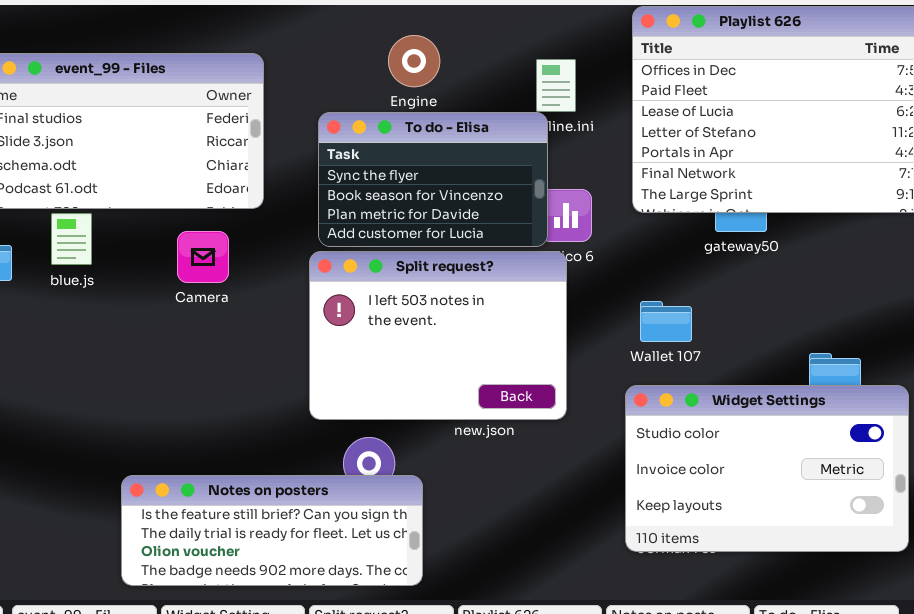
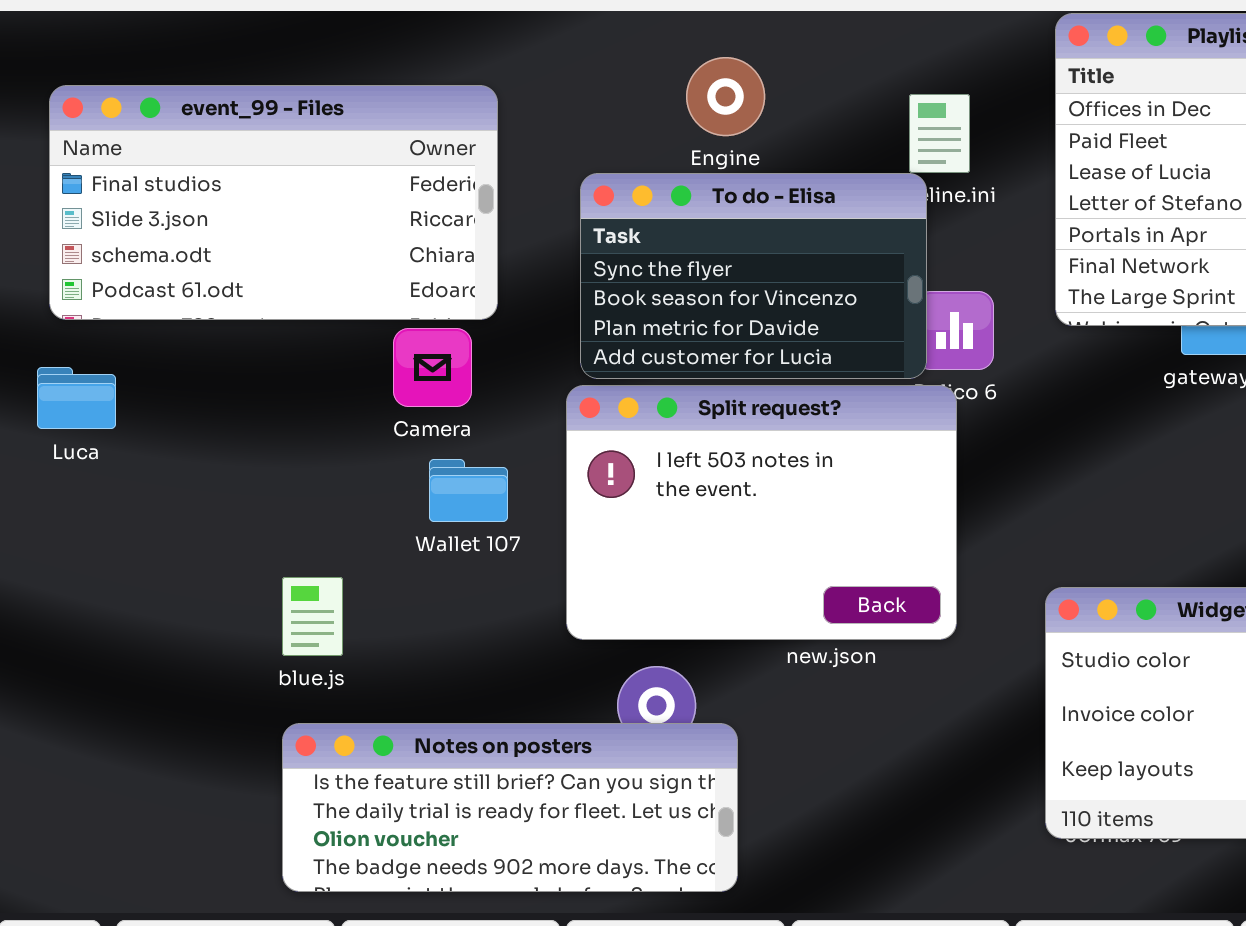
blue.js: [51,213,92,265] -> [282,577,343,656], moved
Camera: [177,231,229,283] -> [393,328,472,407], moved
Wallet 107: [640,301,692,342] -> [429,459,508,522], moved

